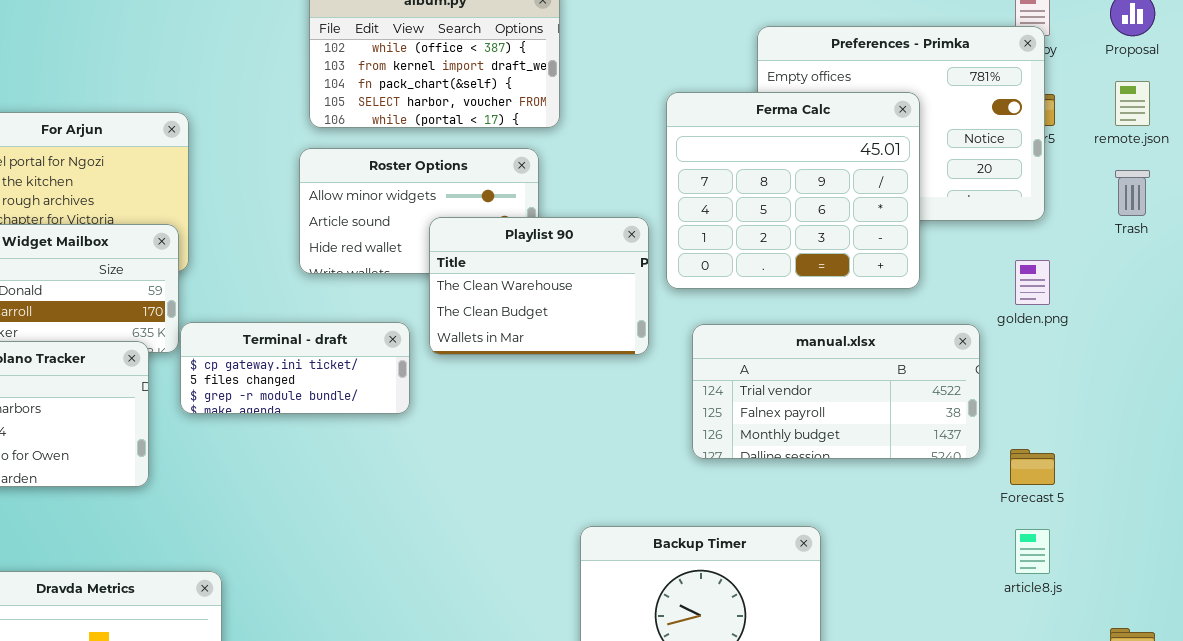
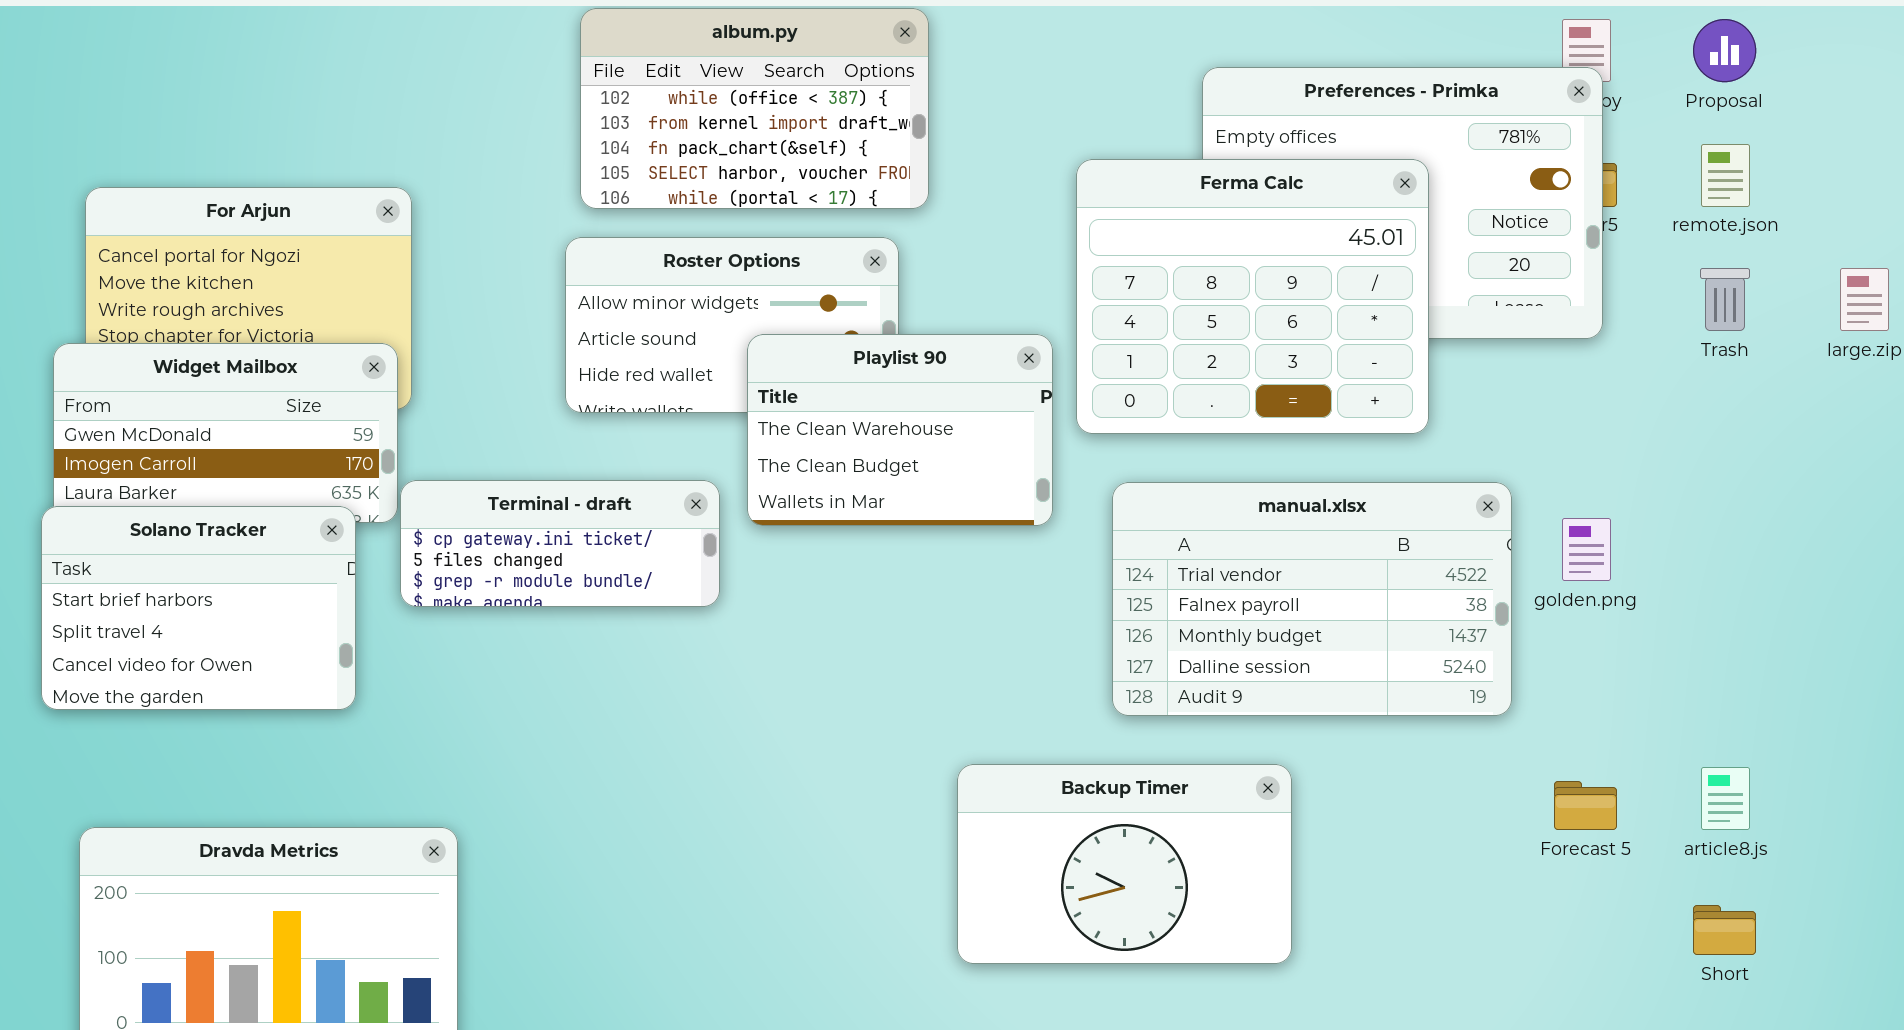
golden.png: [1015,260,1050,305] -> [1562,518,1611,581], moved
manual.xlsx: [692,324,980,459] -> [1112,482,1512,716], resized
Forecast 5: [1010,449,1055,485] -> [1554,781,1617,830], moved
article8.js: [1015,529,1050,574] -> [1701,767,1750,830], moved

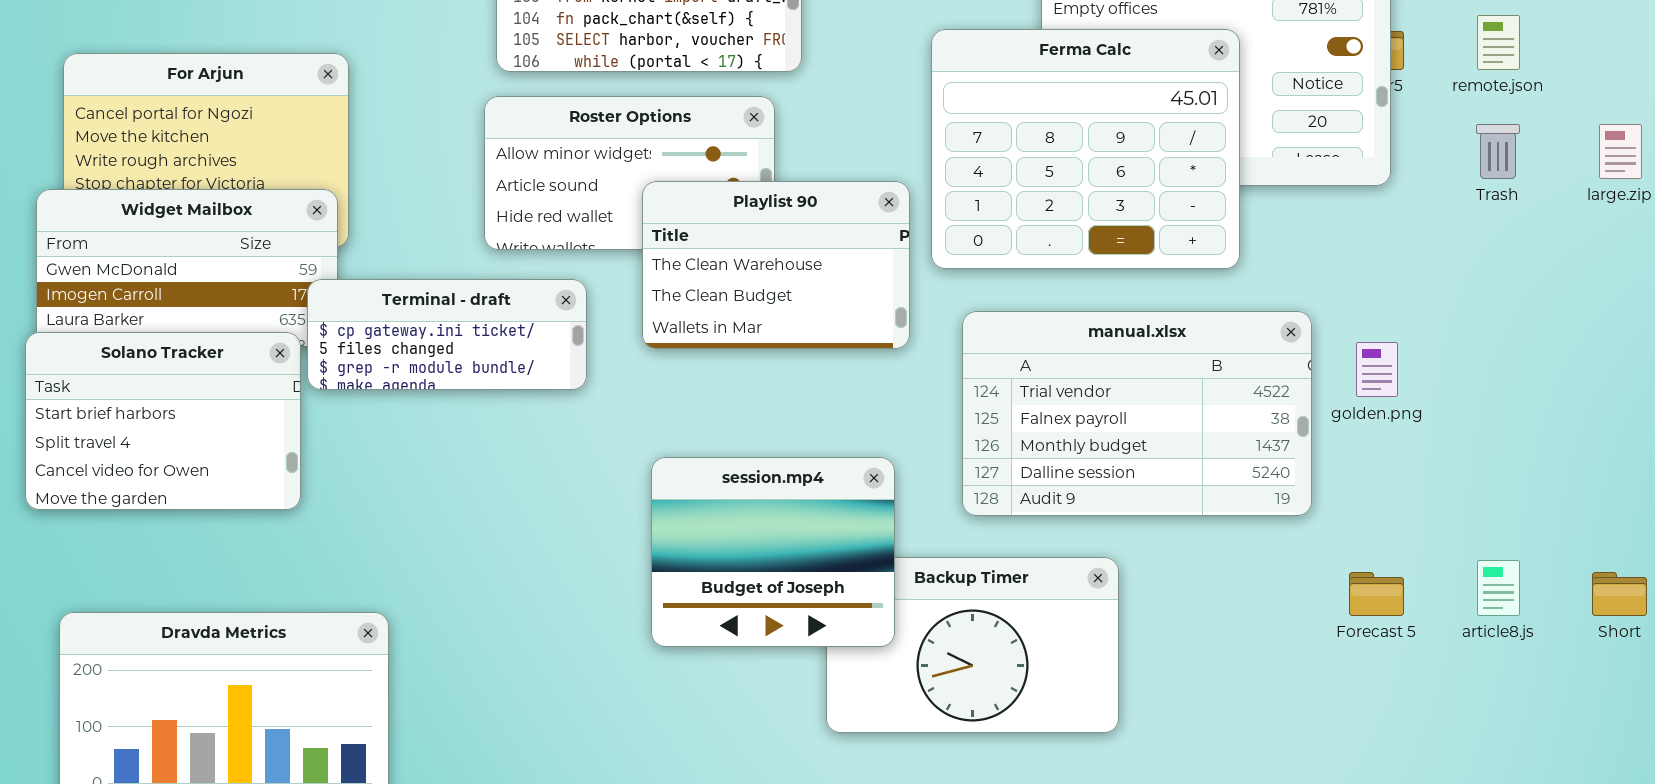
Terminal - draft: [400,480,720,607] -> [307,279,587,390], moved
session.mp4: none -> [651,457,895,647], opened
Short: [1693,905,1756,955] -> [1592,572,1647,616], moved

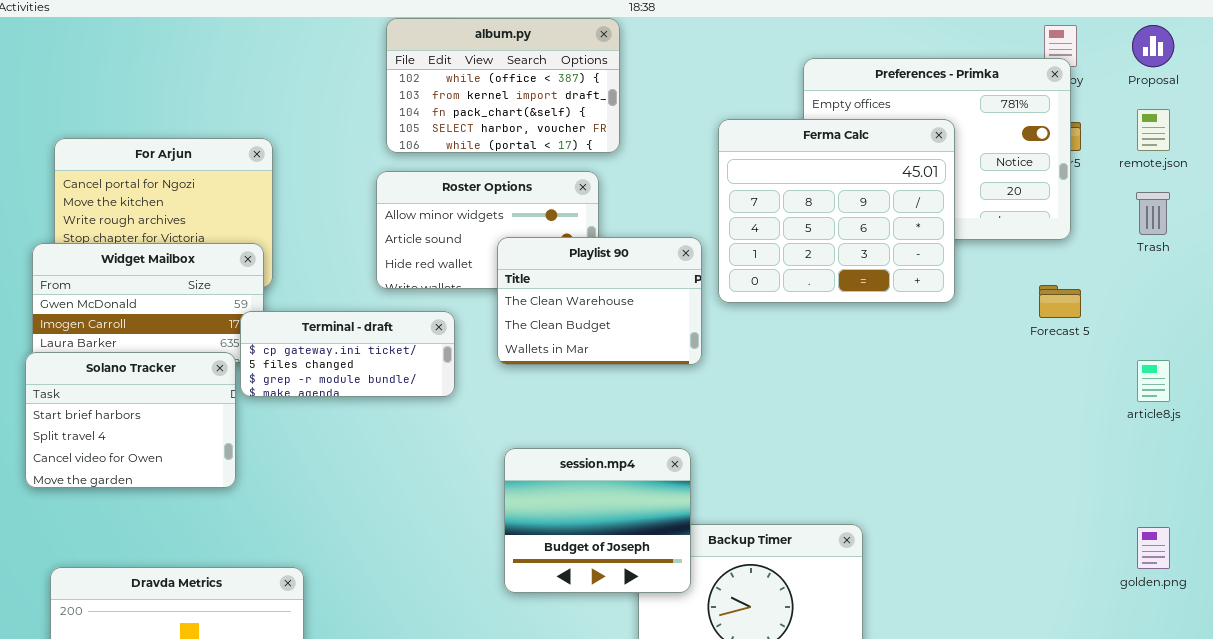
manual.xlsx: [962,311,1312,516] -> none, closed
golden.png: [1356,342,1398,397] -> [1137,527,1170,569], moved
article8.js: [1477,560,1520,616] -> [1137,360,1170,402], moved
Forecast 5: [1349,572,1404,616] -> [1039,285,1081,318], moved

